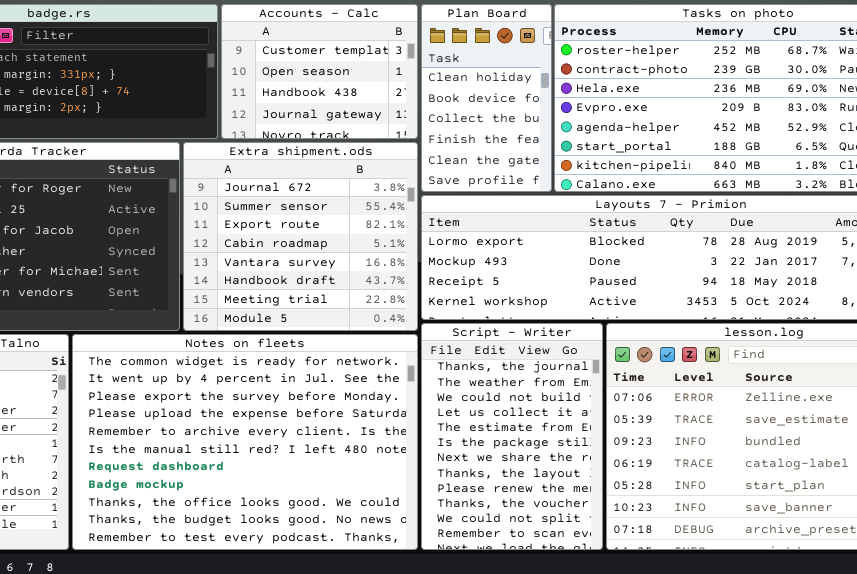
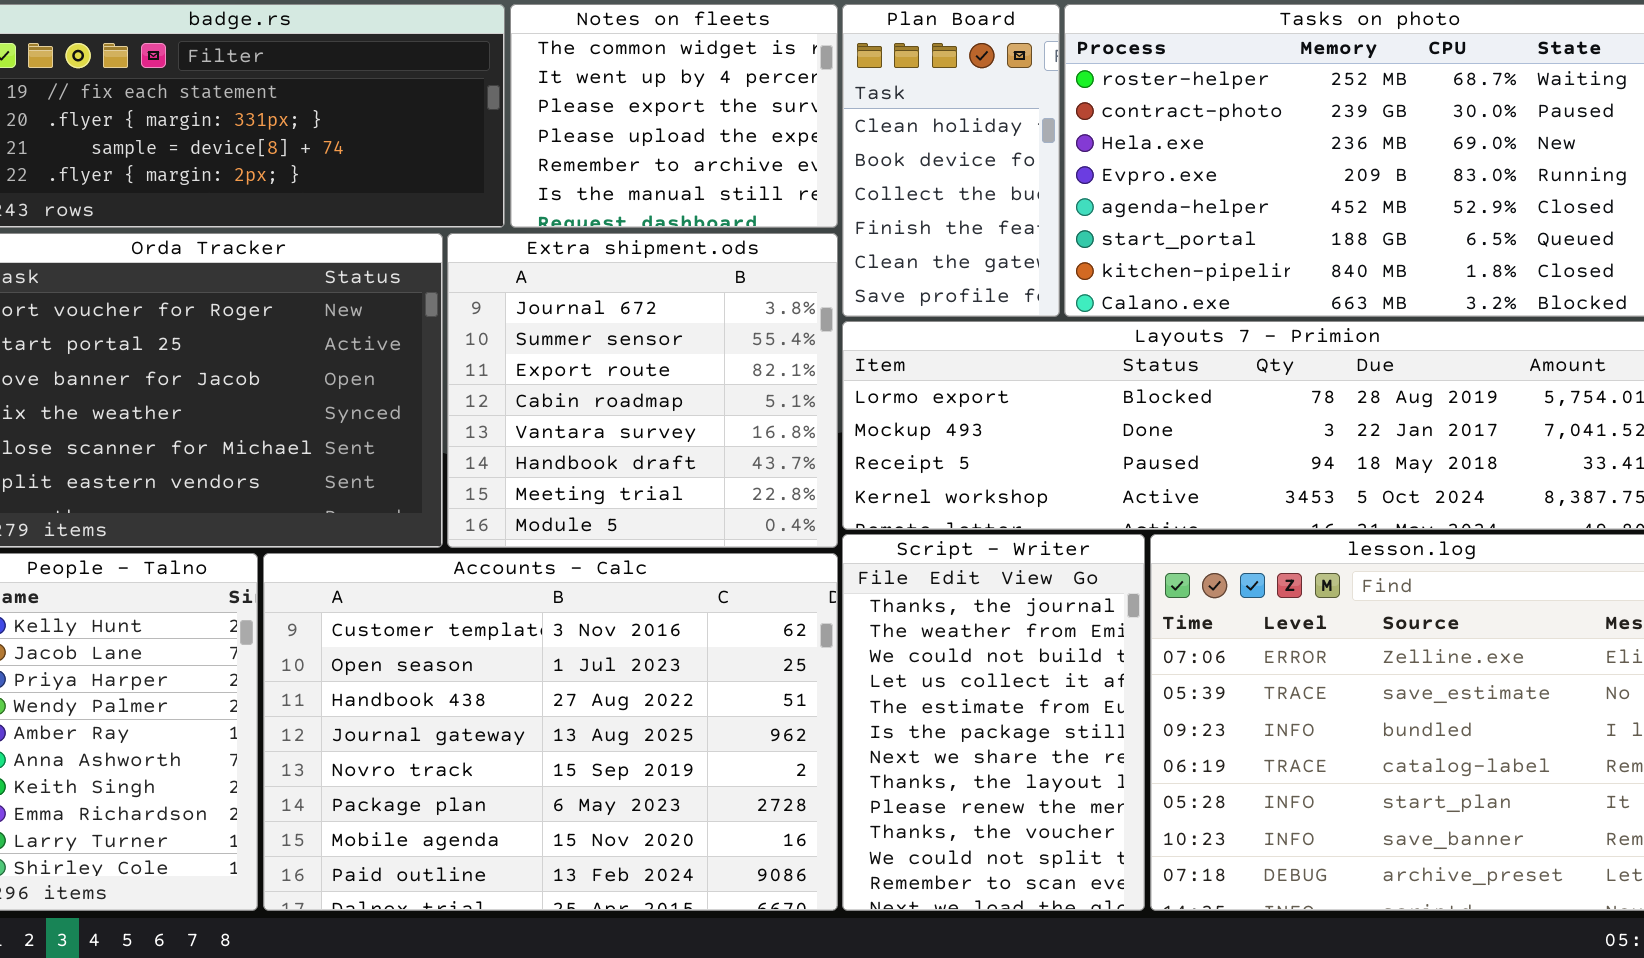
Accounts - Calc: [221,4,418,139] -> [263,553,838,911], moved, resized
Notes on fleets: [72,334,418,550] -> [510,4,838,228], moved, resized

